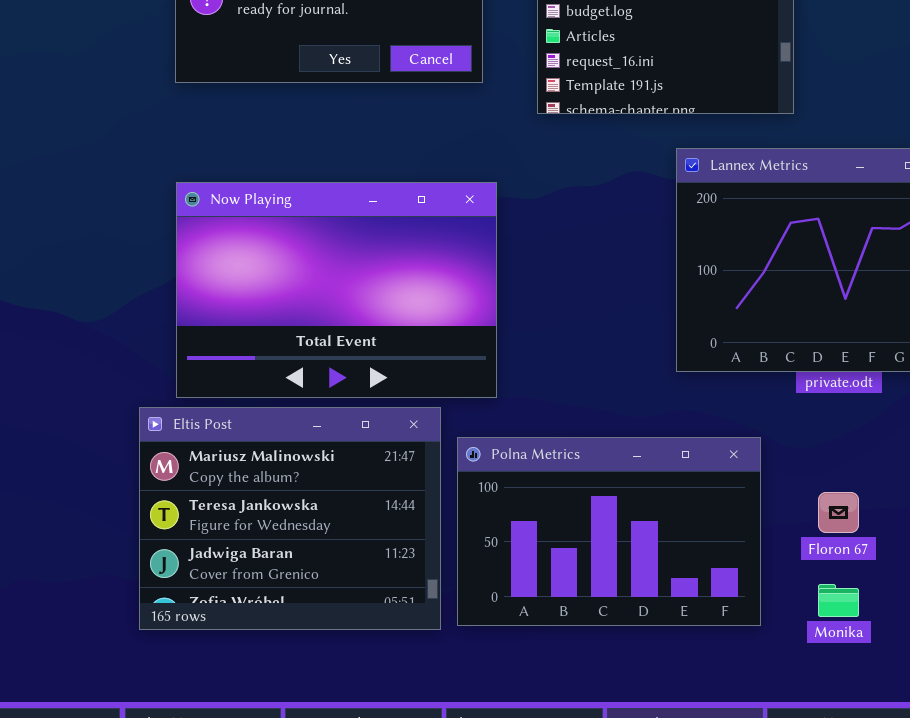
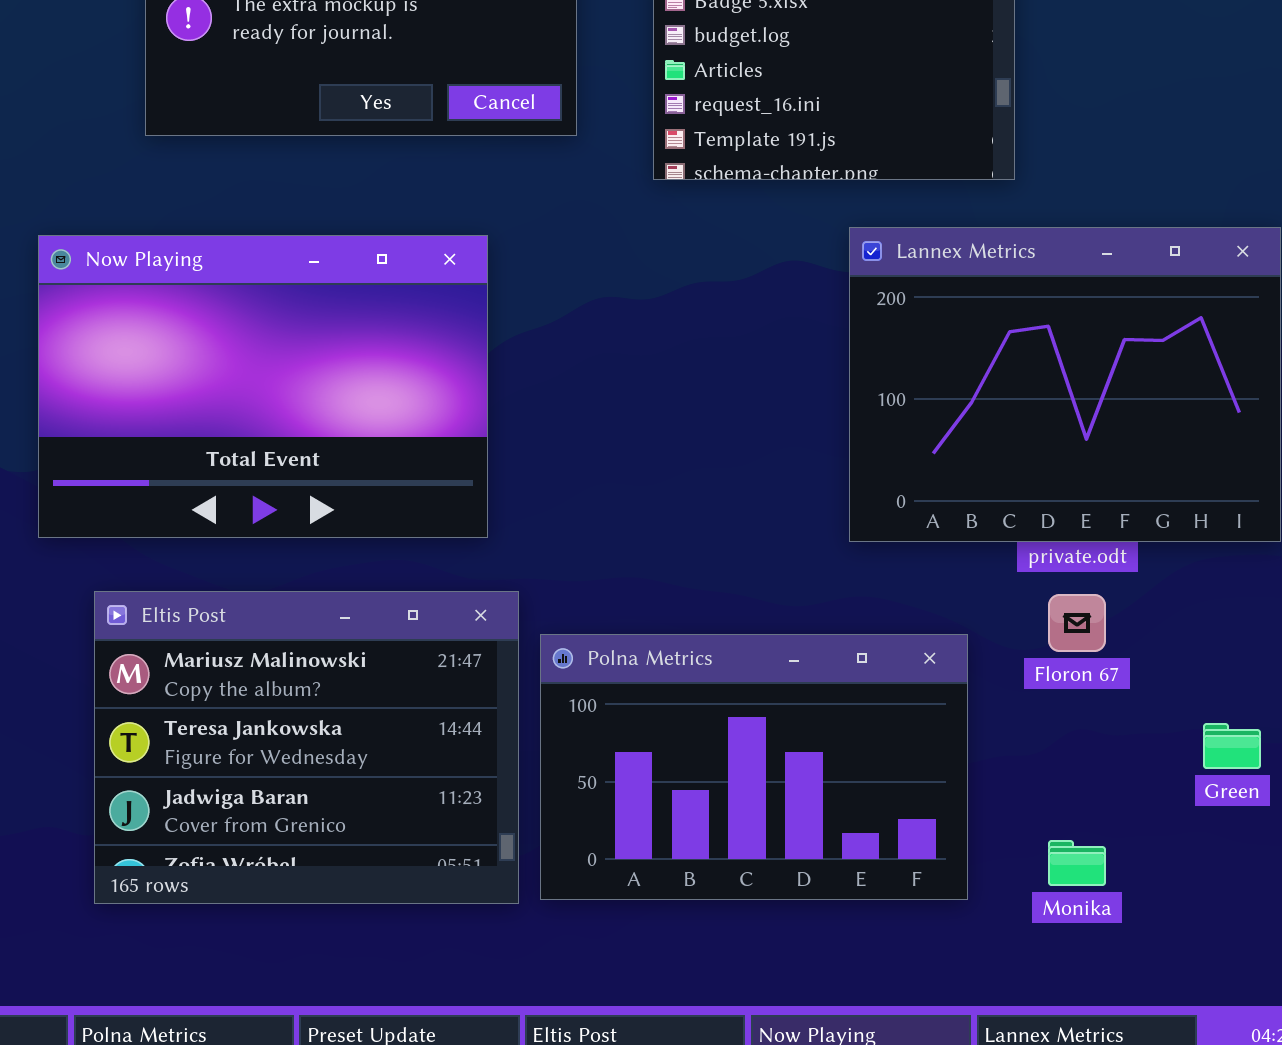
Now Playing: [176,182,497,398] -> [38,235,488,538], moved
Floron 67: [818,492,859,533] -> [1048,594,1106,652], moved

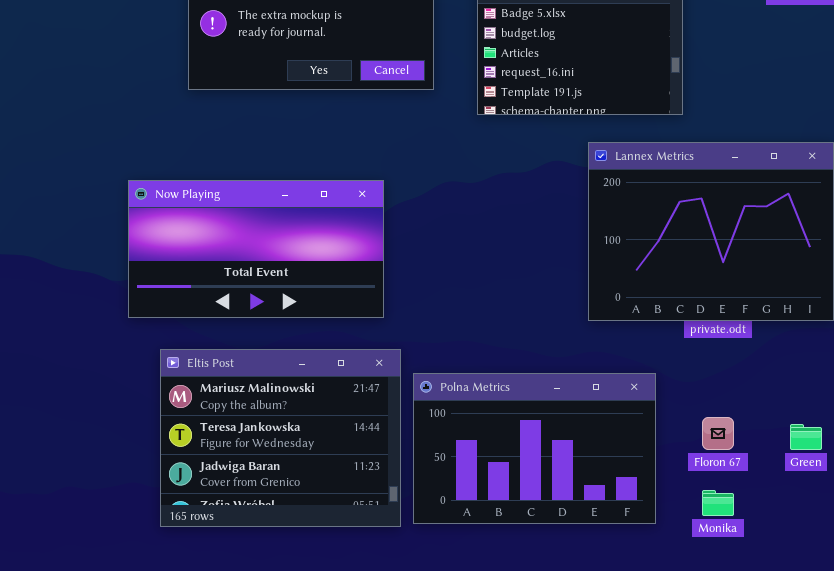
Now Playing: [38,235,488,538] -> [128,180,384,318], resized
Floron 67: [1048,594,1106,652] -> [702,417,734,450], moved

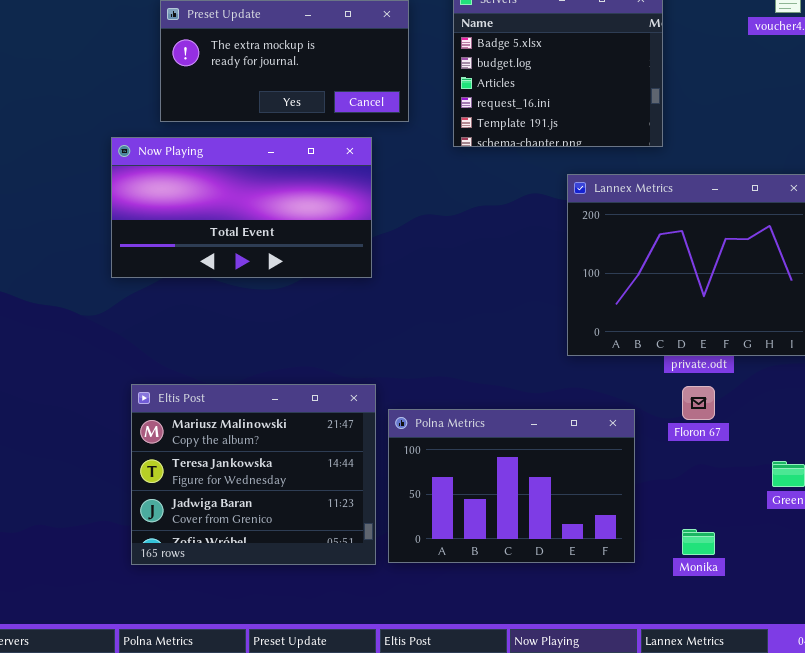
Now Playing: [128,180,384,318] -> [111,137,372,278], moved
Floron 67: [702,417,734,450] -> [682,386,715,420], moved

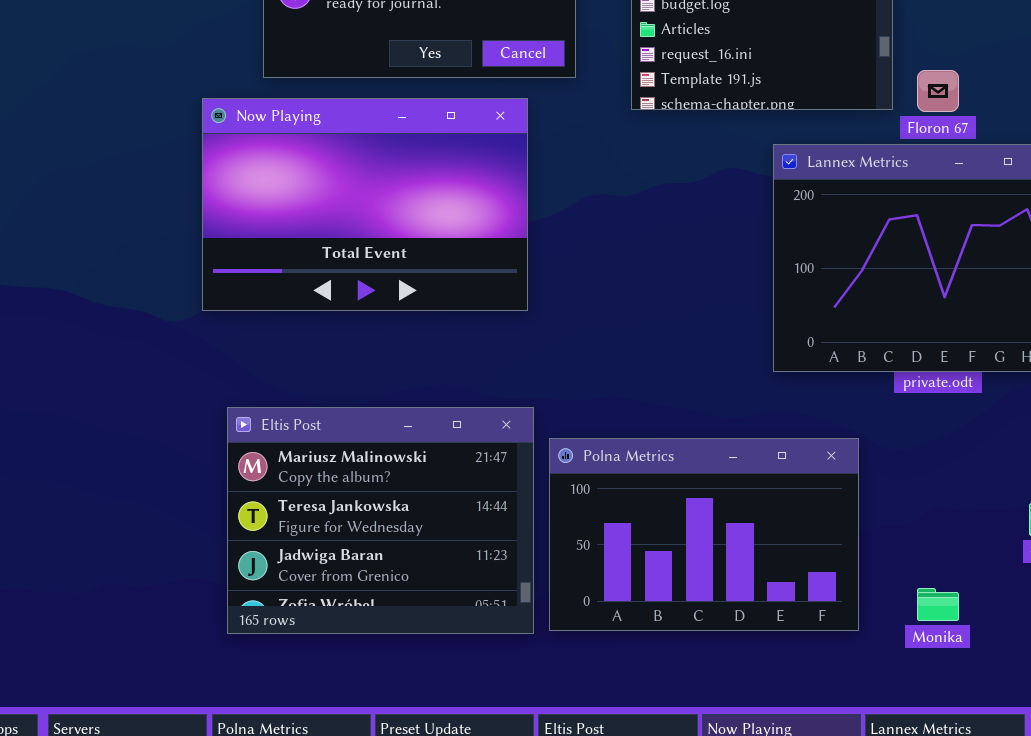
Now Playing: [111,137,372,278] -> [202,98,528,311], resized
Floron 67: [682,386,715,420] -> [917,70,959,112], moved

